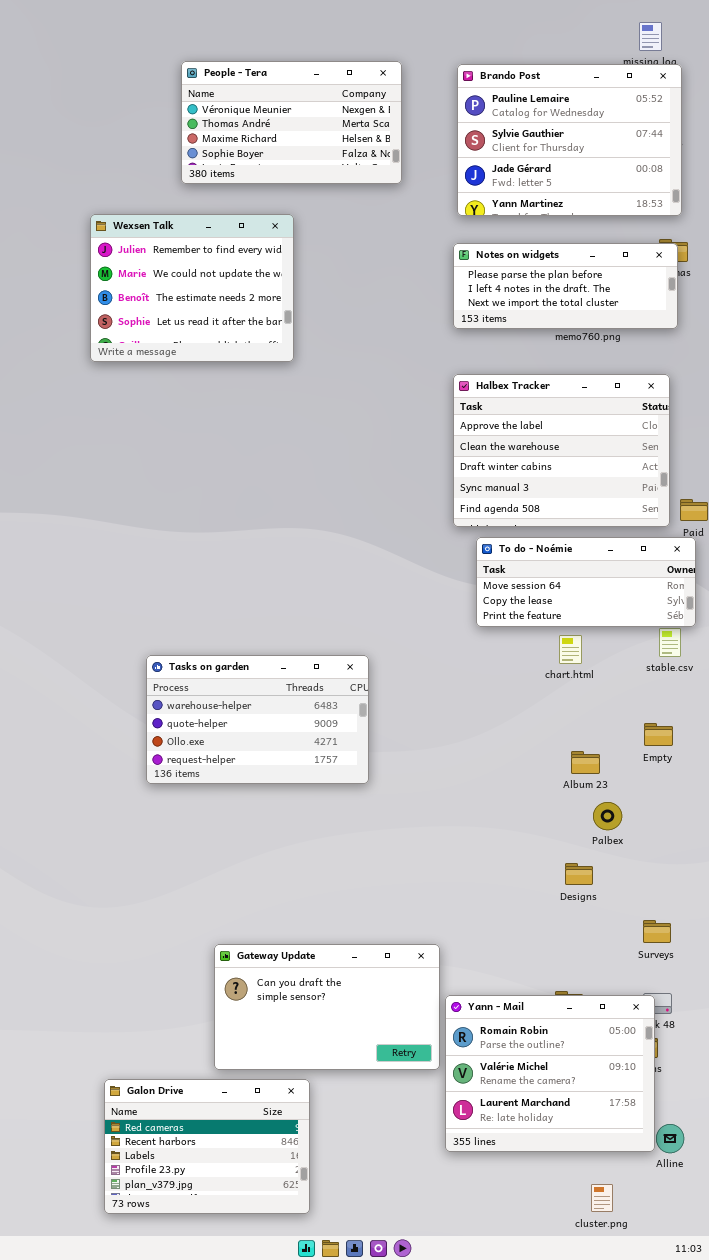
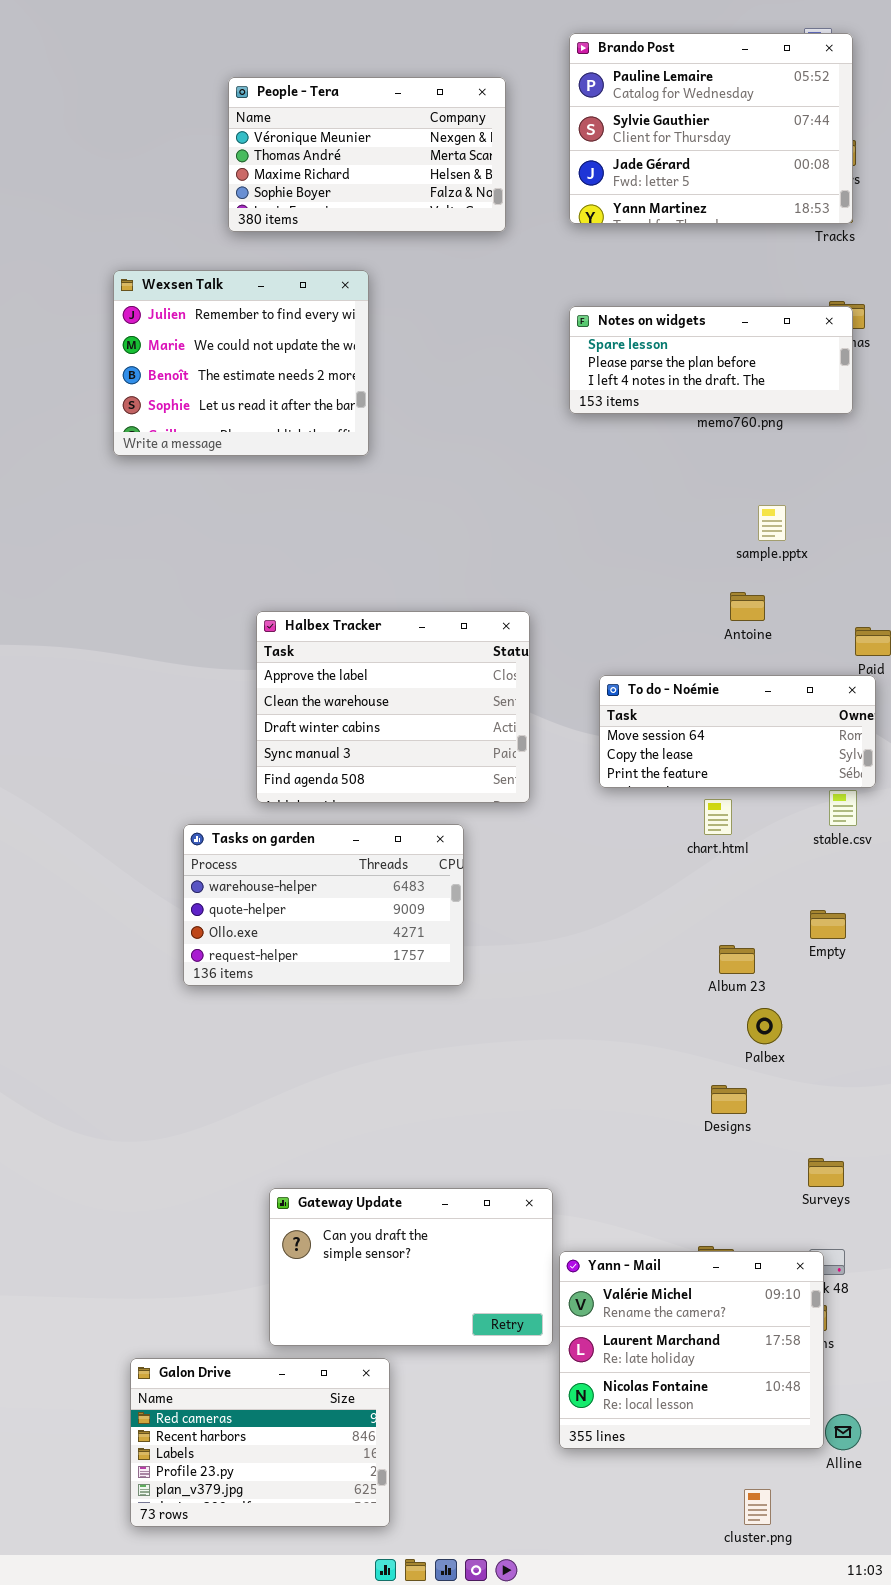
Brando Post: [457,64,682,216] -> [569,33,853,224], moved
Notes on widgets: [453,243,678,329] -> [569,306,853,414], scrolled up 1 row
Halbex Tracker: [453,374,670,527] -> [256,611,530,803], moved
Yann - Mail: [445,995,655,1152] -> [559,1251,824,1449], scrolled down 1 row

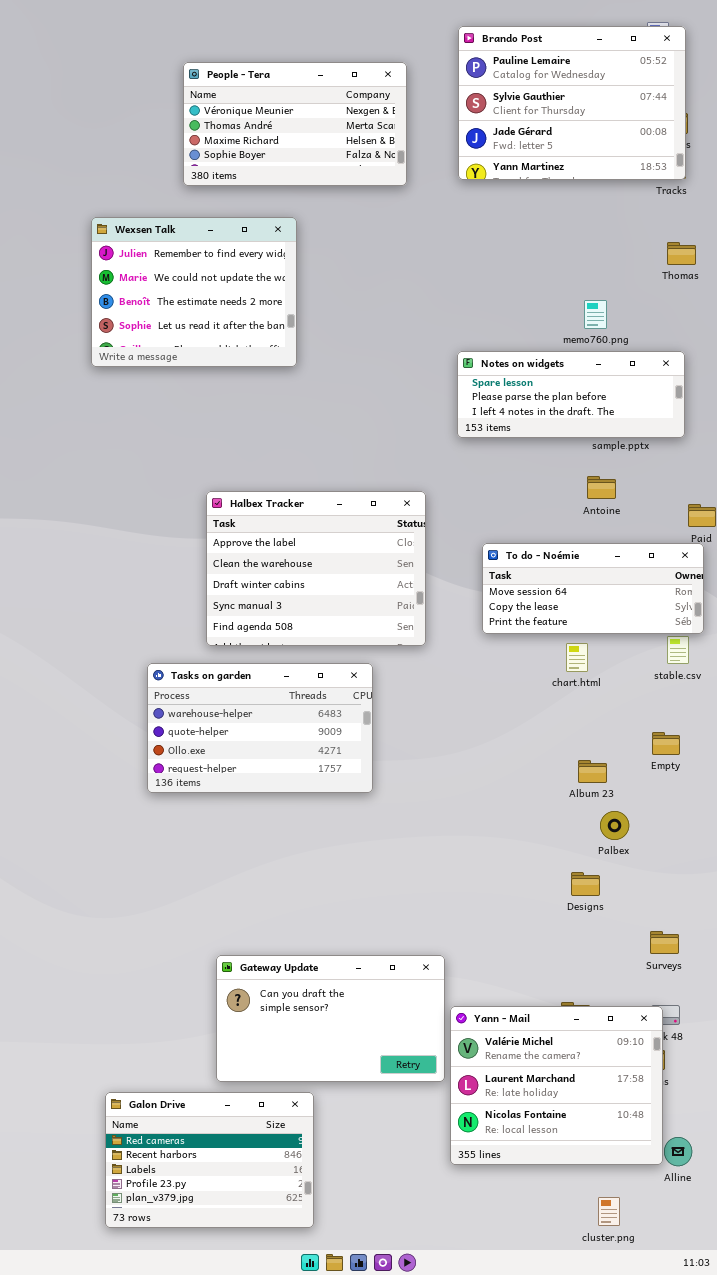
Notes on widgets: [569,306,853,414] -> [457,351,685,438], moved

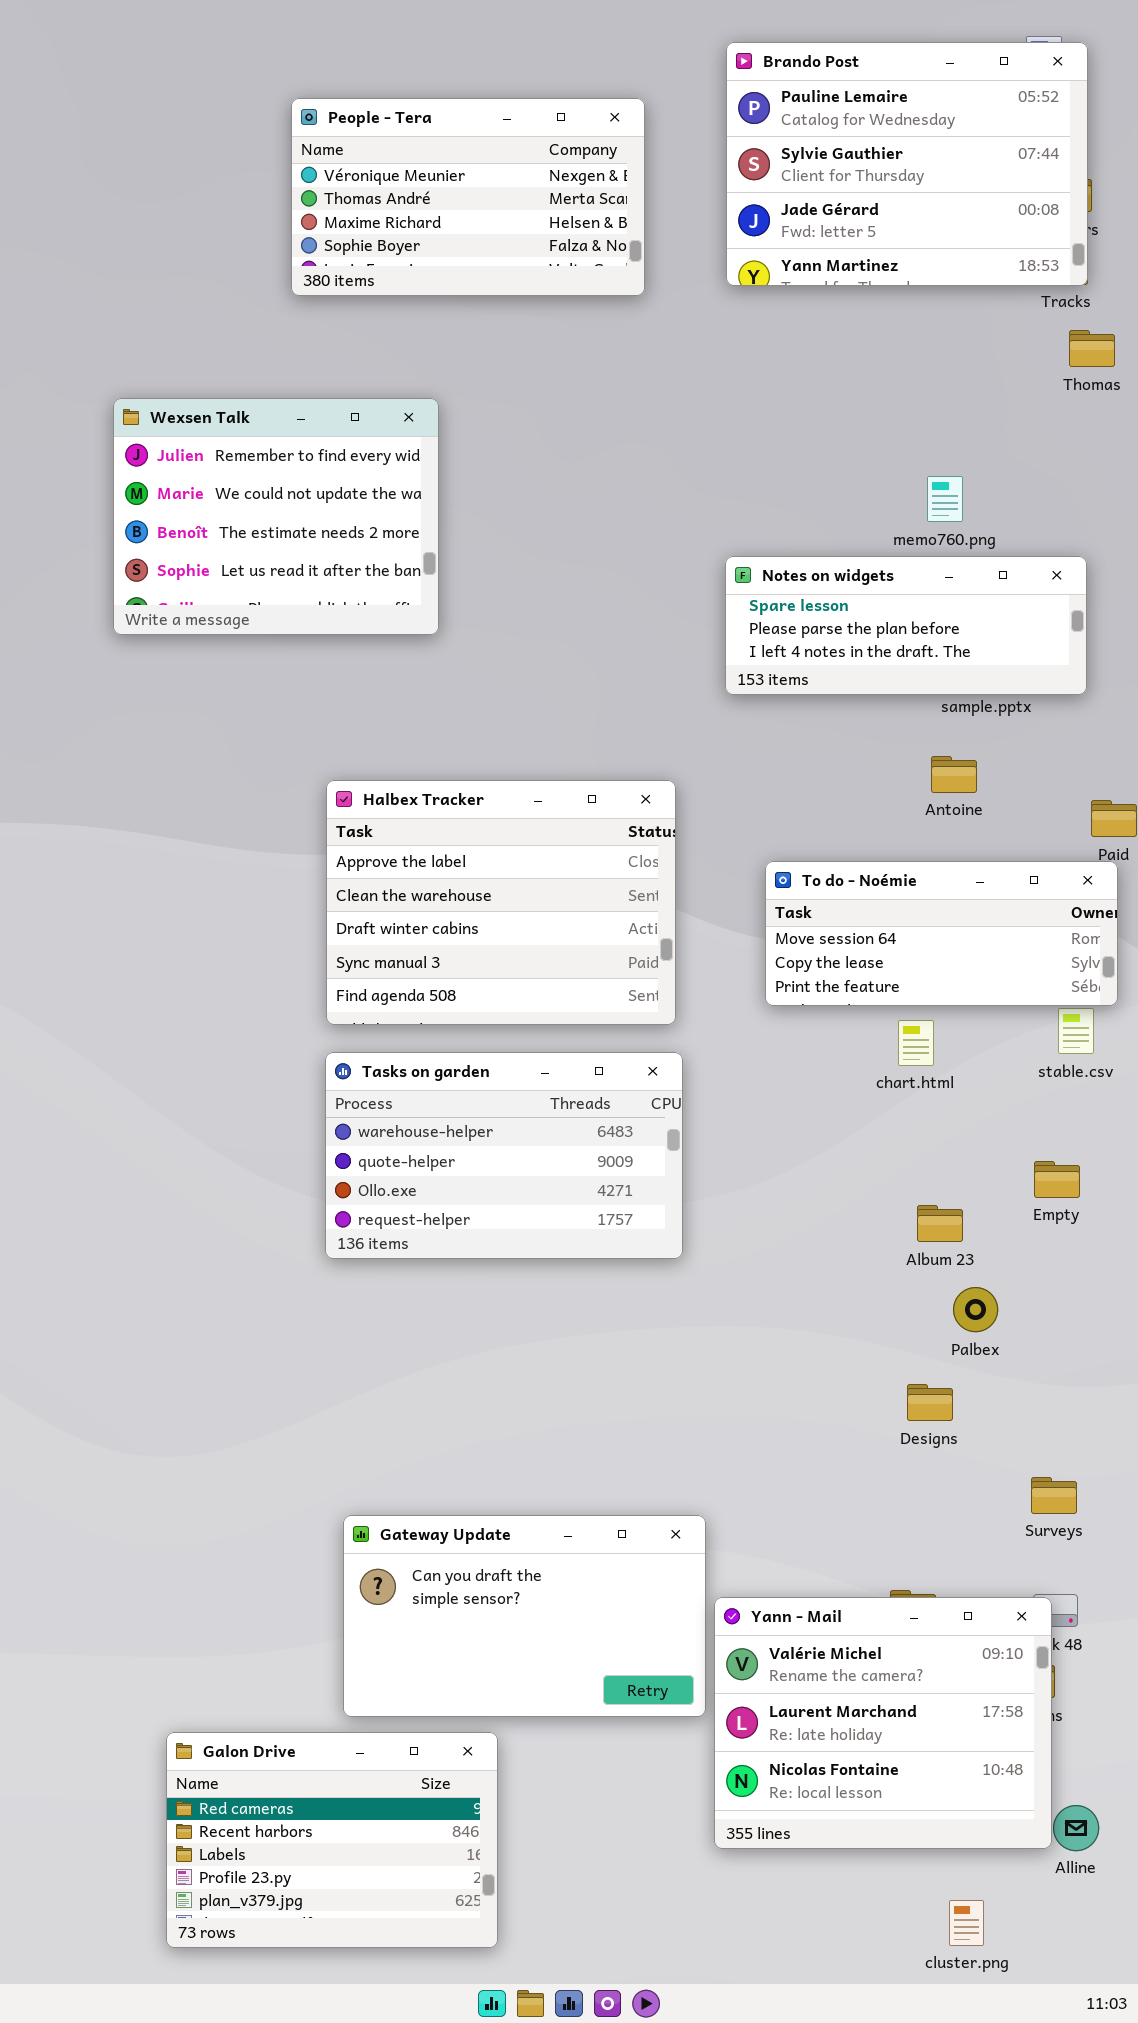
Wexsen Talk: [91,217,297,367] -> [113,398,439,635], moved
Thomas: [667,242,696,265] -> [1069,330,1115,367], moved
Tasks on garden: [147,663,373,793] -> [325,1052,683,1259], moved

